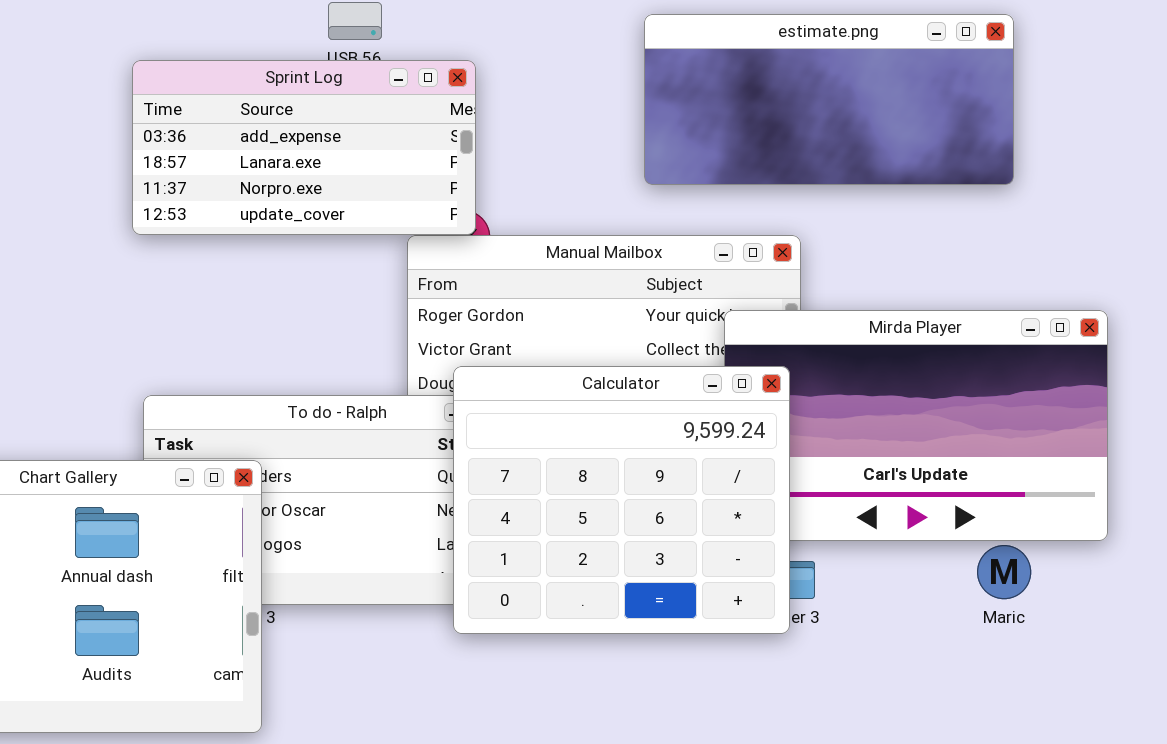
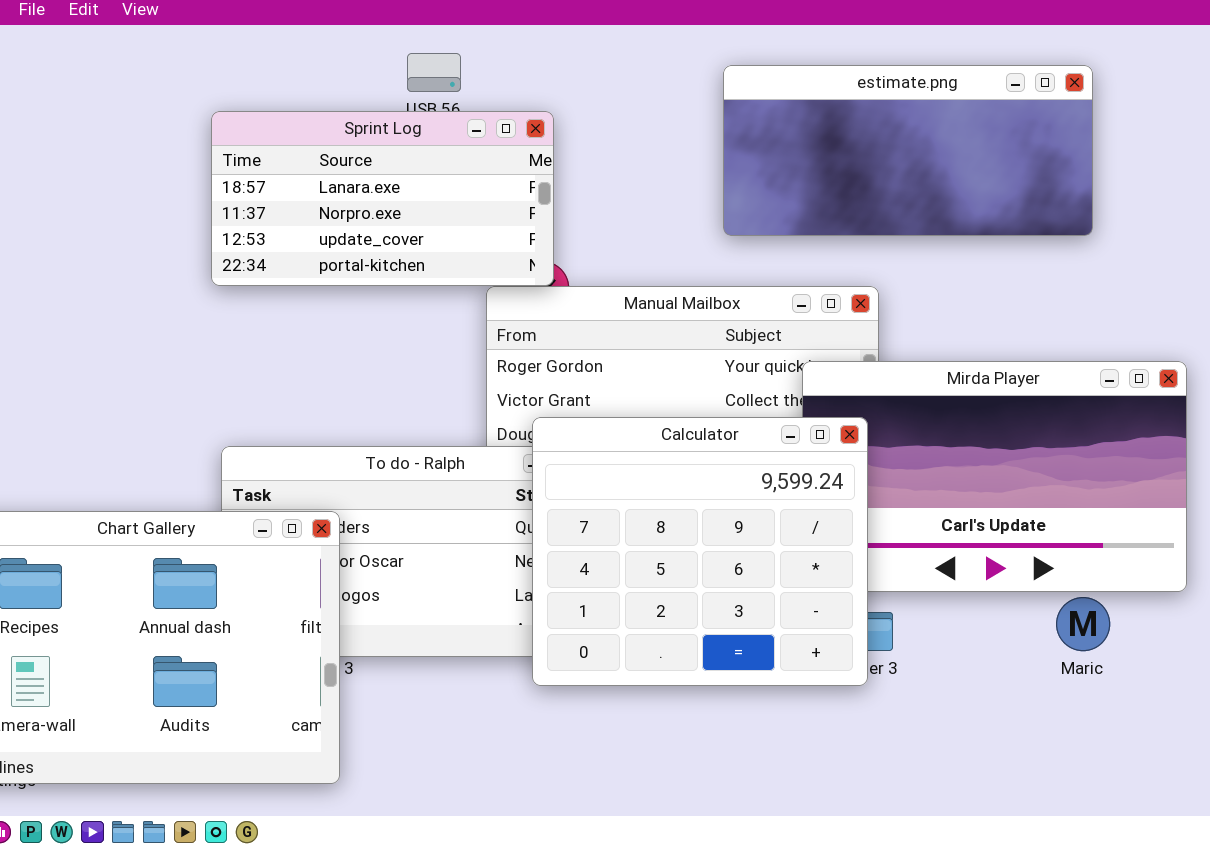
Sprint Log: [132,60,476,235] -> [211,111,554,286], scrolled down 1 row

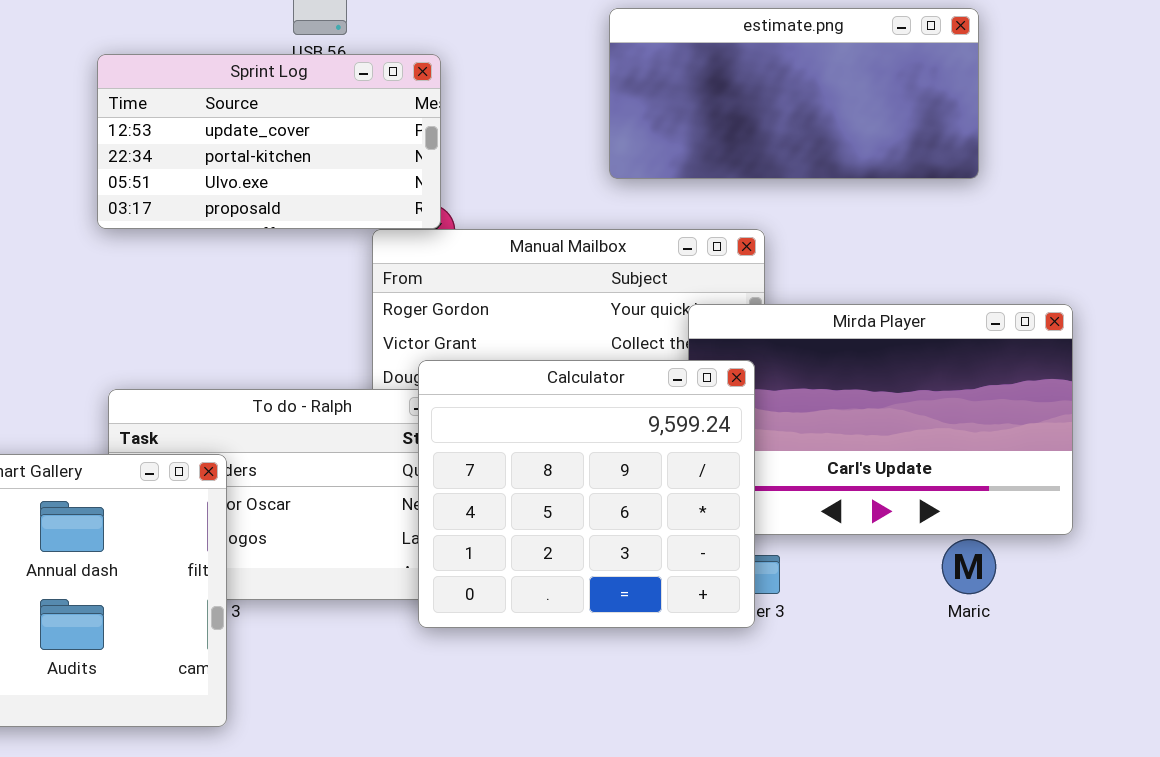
Sprint Log: [211,111,554,286] -> [97,54,441,229], scrolled down 2 rows

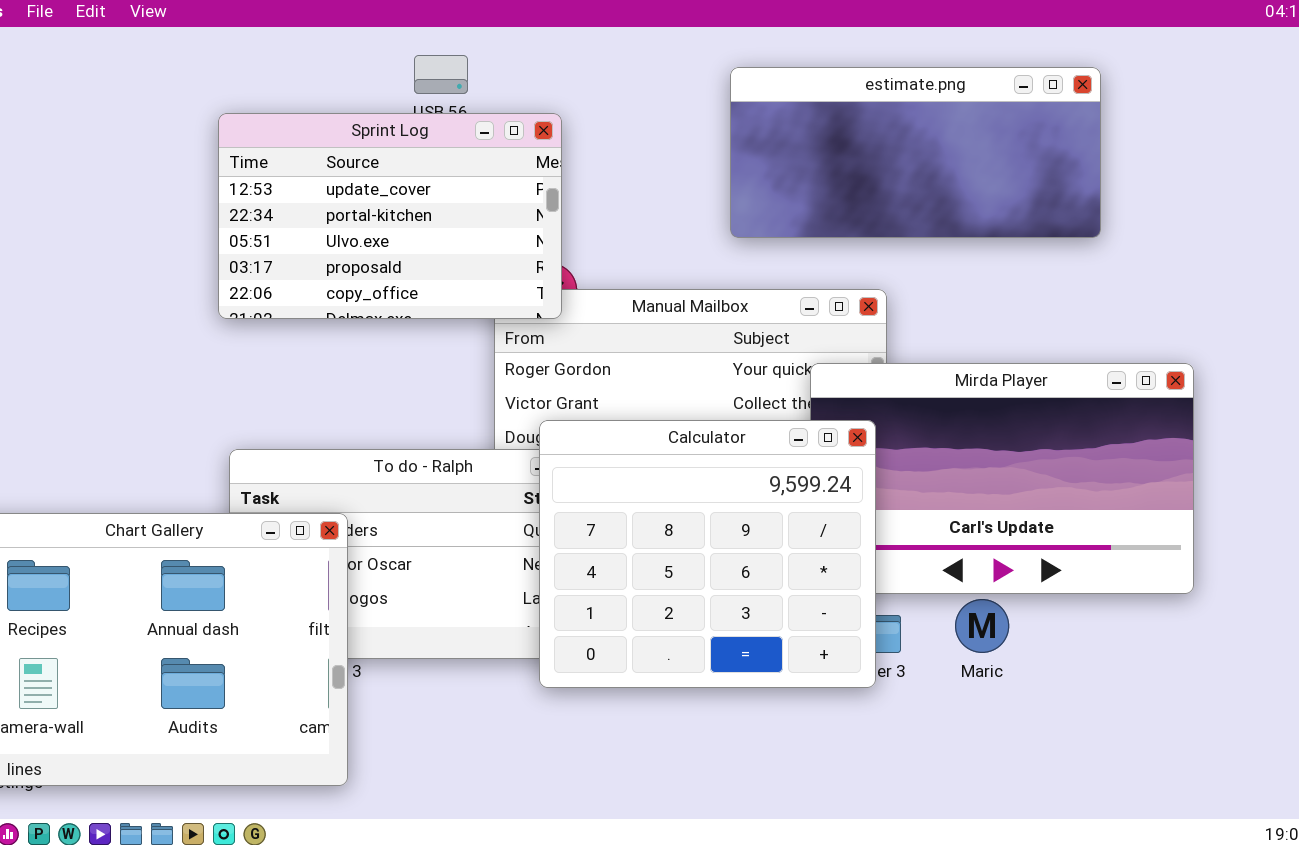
Sprint Log: [97,54,441,229] -> [218,113,562,319], resized
Maric: [942,539,996,594] -> [955,599,1009,653], moved

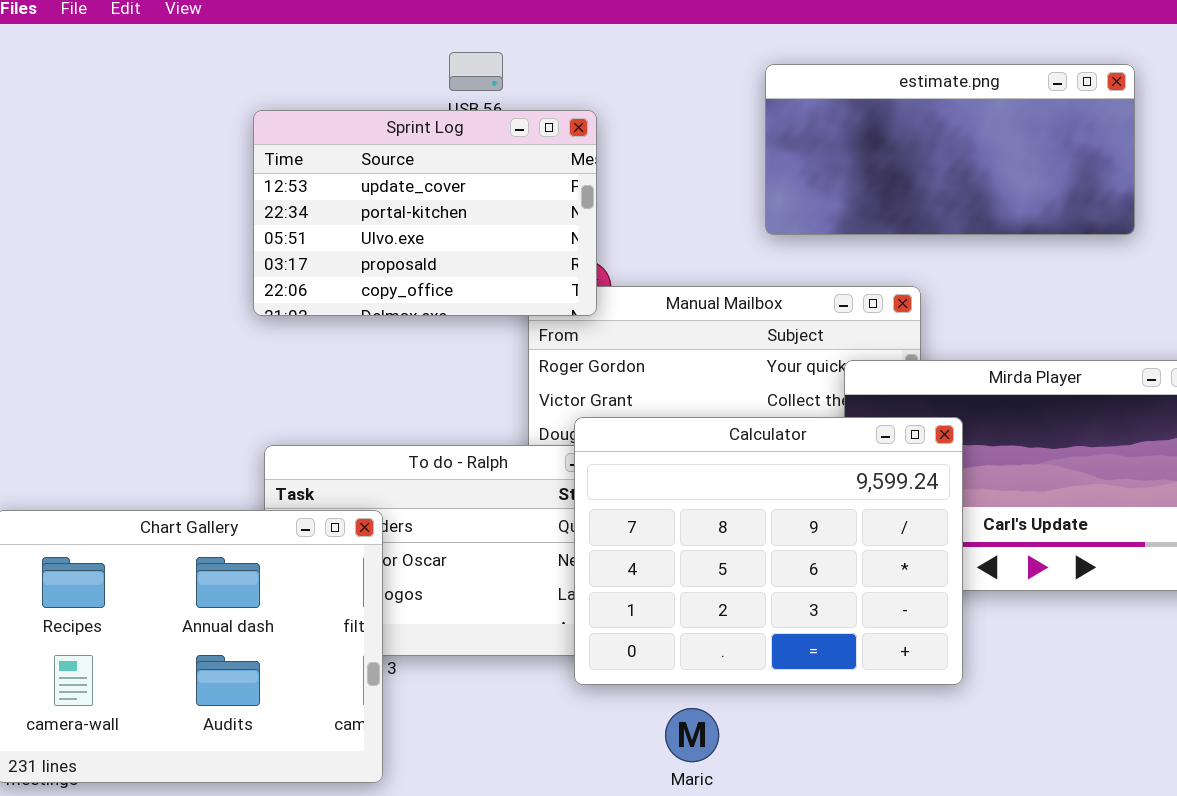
Calculator: [539,420,876,688] -> [574,417,963,685], resized
Maric: [955,599,1009,653] -> [665,708,719,762], moved

